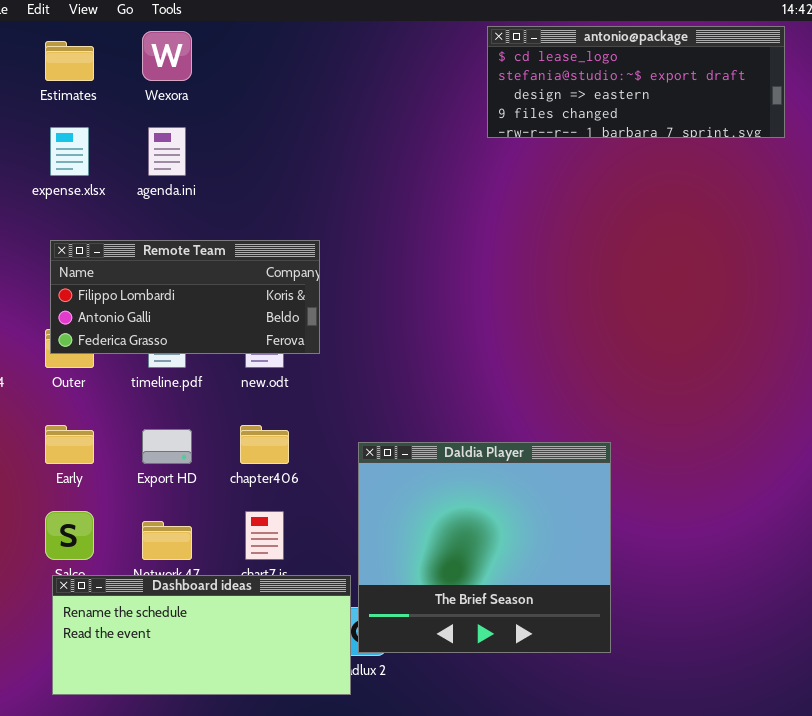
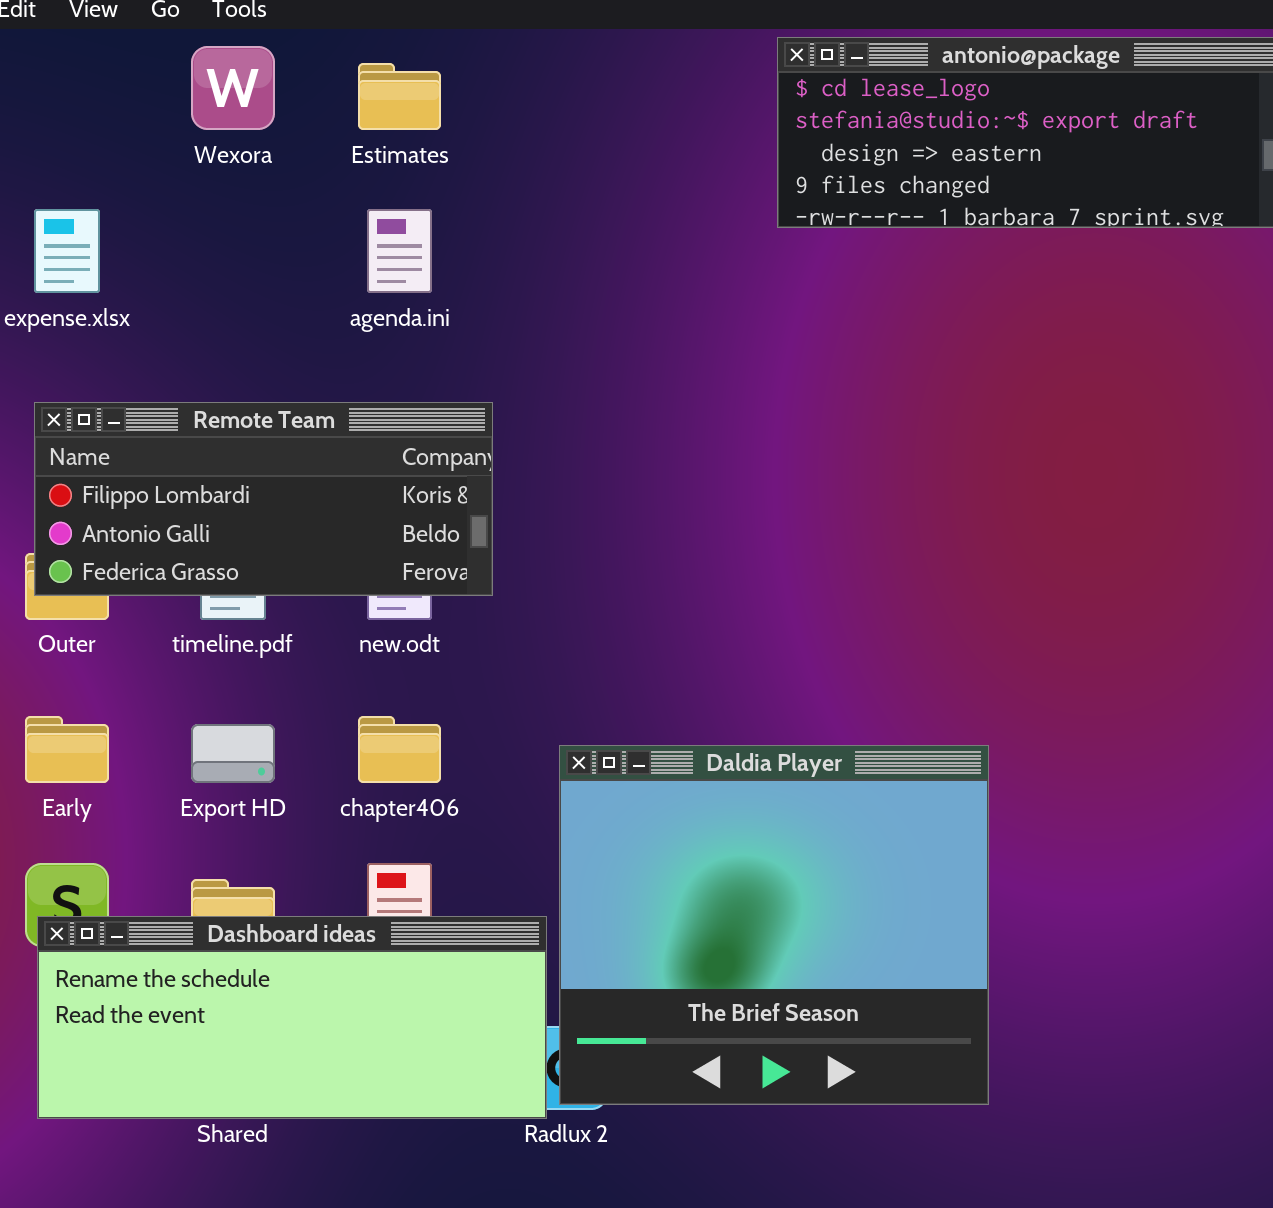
Estimates: [45,41,94,81] -> [358,63,441,130], moved
agenda.ini: [148,127,186,176] -> [367,209,432,293], moved
Dashboard ideas: [52,575,351,695] -> [37,916,547,1119], moved

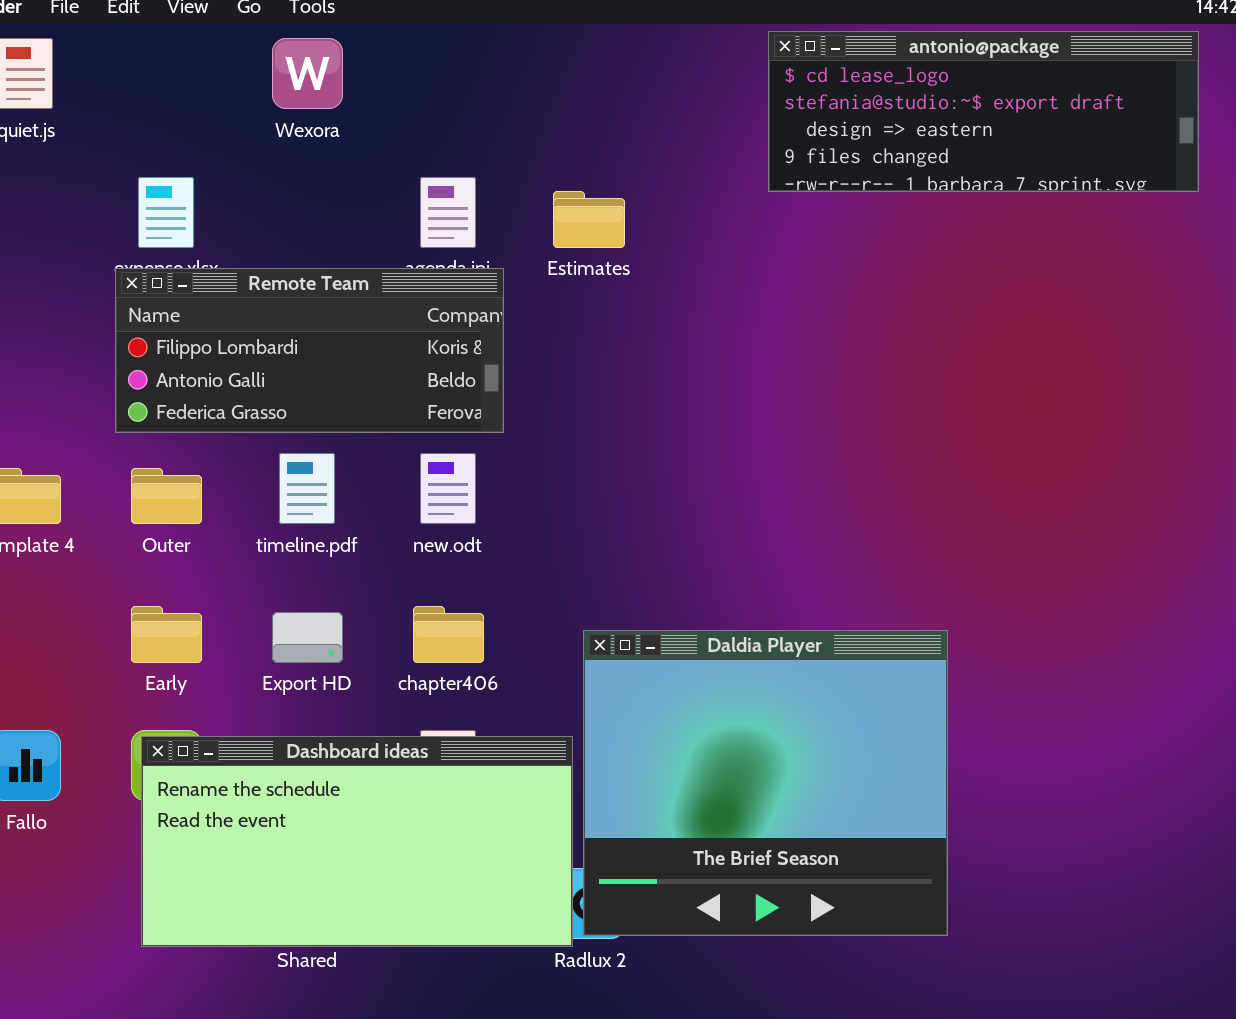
Estimates: [358,63,441,130] -> [553,191,625,248], moved
Remote Team: [34,402,493,596] -> [115,268,504,433], moved
Dashboard ideas: [37,916,547,1119] -> [141,736,573,947], resized

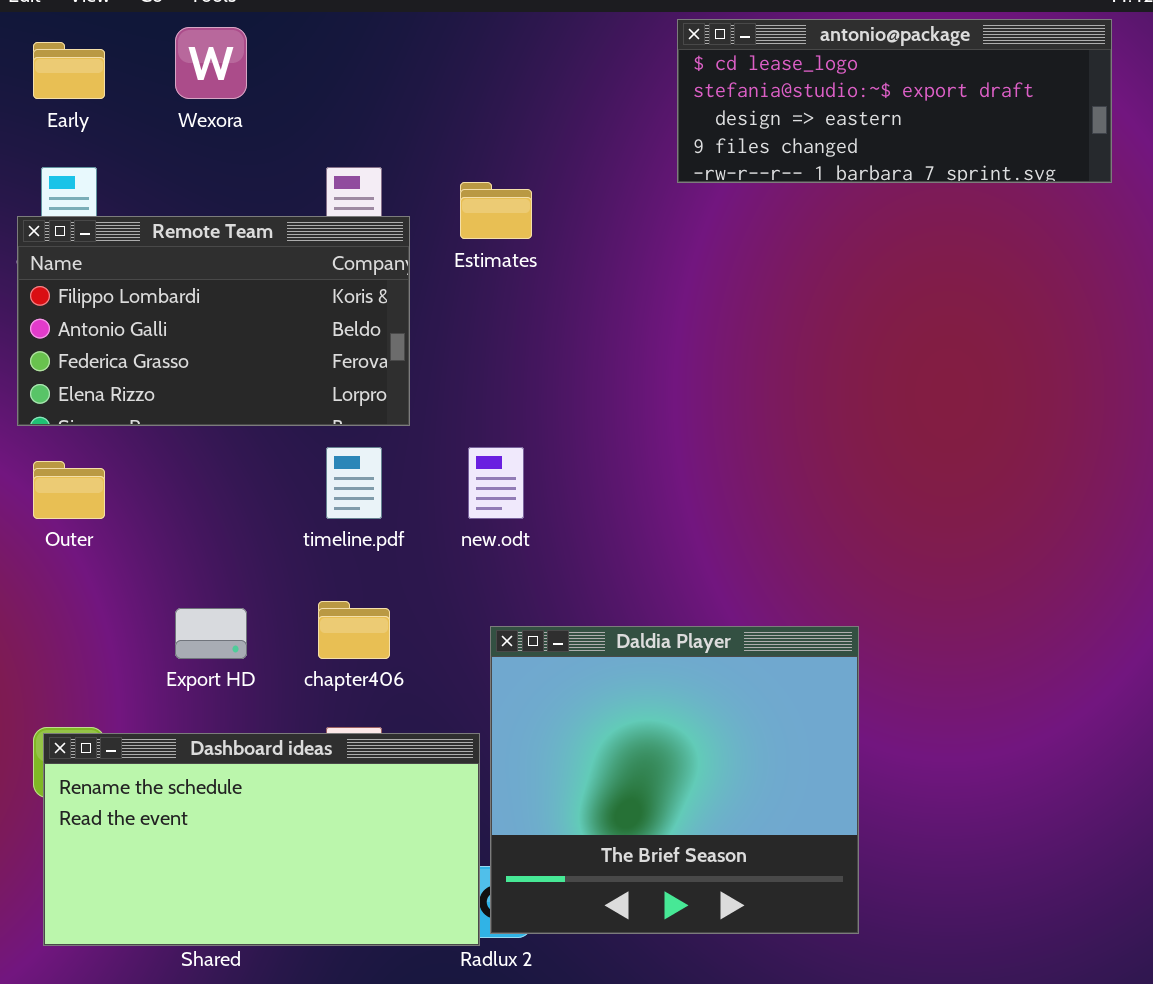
Remote Team: [115,268,504,433] -> [17,216,410,426], resized
timeline.pdf: [279,453,335,524] -> [326,447,382,519], moved
new.odt: [420,453,476,524] -> [468,447,524,519], moved
Early: [131,606,202,663] -> [33,42,105,99], moved

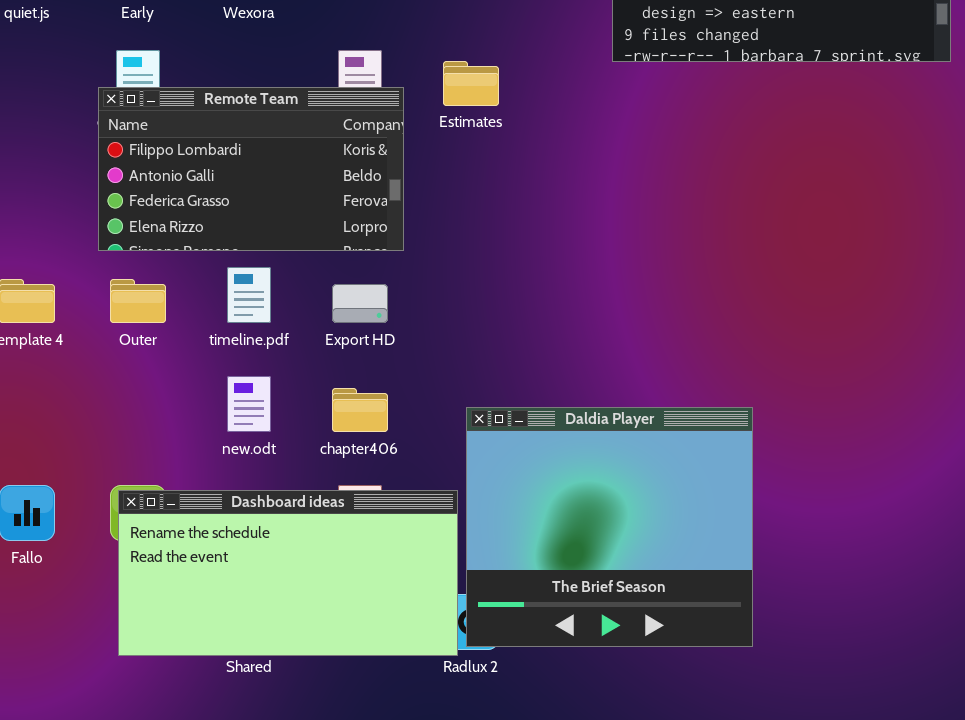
timeline.pdf: [326,447,382,519] -> [227,267,271,323], moved
new.odt: [468,447,524,519] -> [227,376,271,432], moved
Export HD: [175,608,247,659] -> [332,284,388,323], moved

